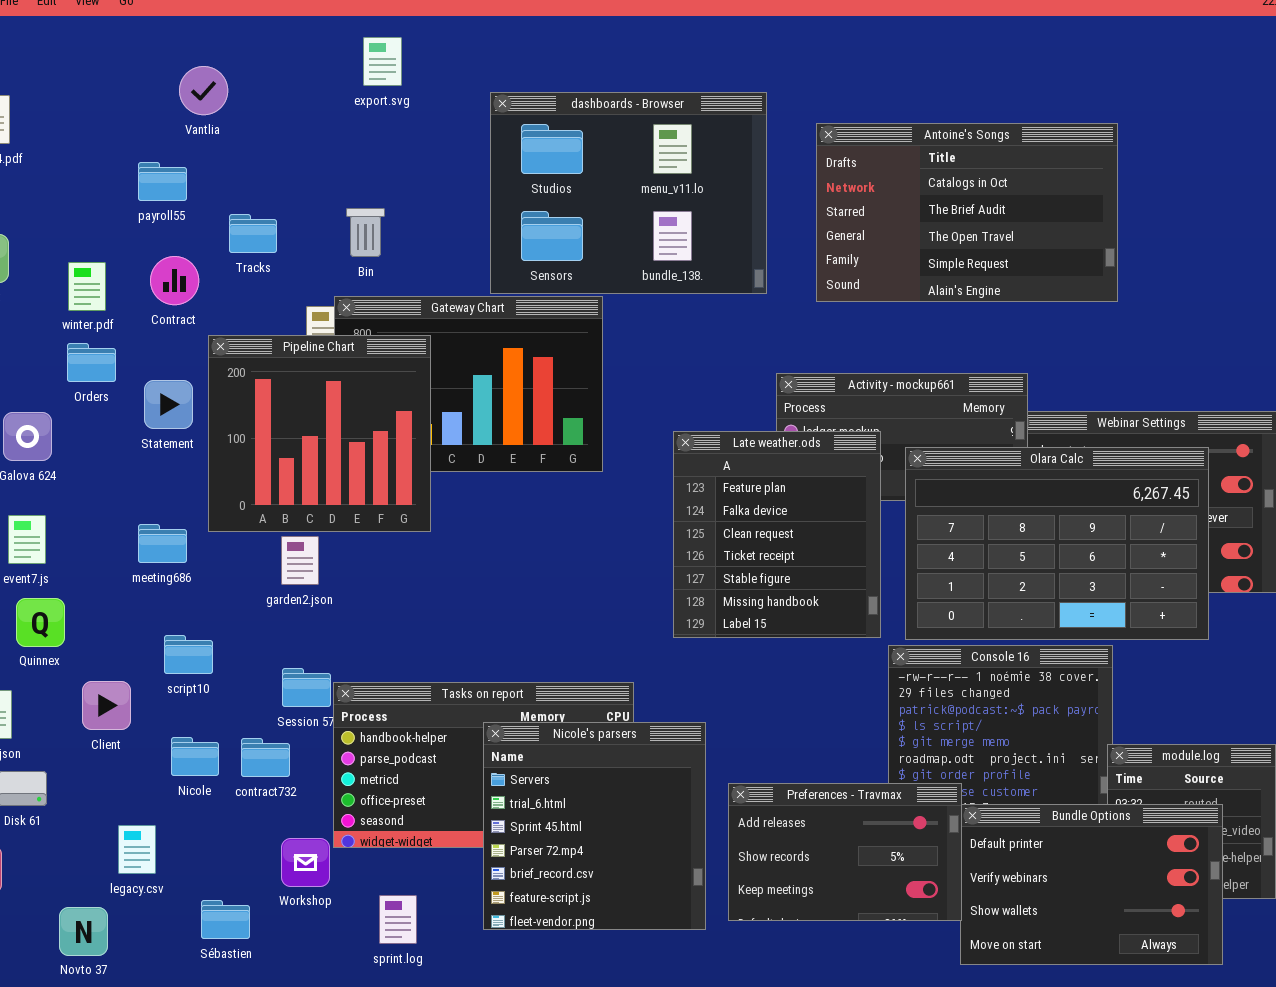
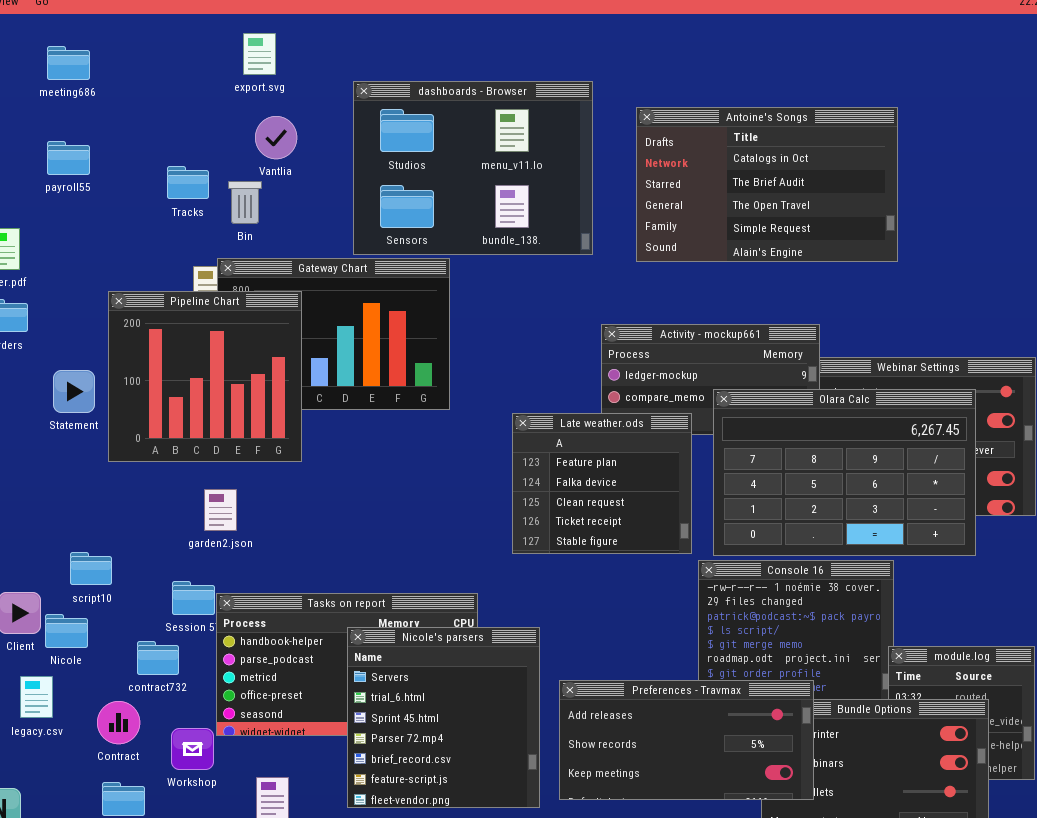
Vantlia: [179,66,228,115] -> [255,116,297,159], moved
Tracks: [229,214,277,253] -> [167,166,209,199], moved
Contract: [150,256,199,305] -> [97,701,140,744], moved
Statement: [144,380,193,429] -> [53,370,95,413], moved
Late weather.ods: [673,431,881,638] -> [512,413,692,554], resized
meeting686: [138,524,187,563] -> [47,46,90,80], moved
garden2.json: [281,536,319,585] -> [204,489,237,531], moved
Nicole: [171,737,219,776] -> [45,614,88,648], moved
Preferences - Travmax: [728,783,962,921] -> [559,680,814,800], resized
legacy.csv: [118,825,156,874] -> [20,676,53,718], moved

